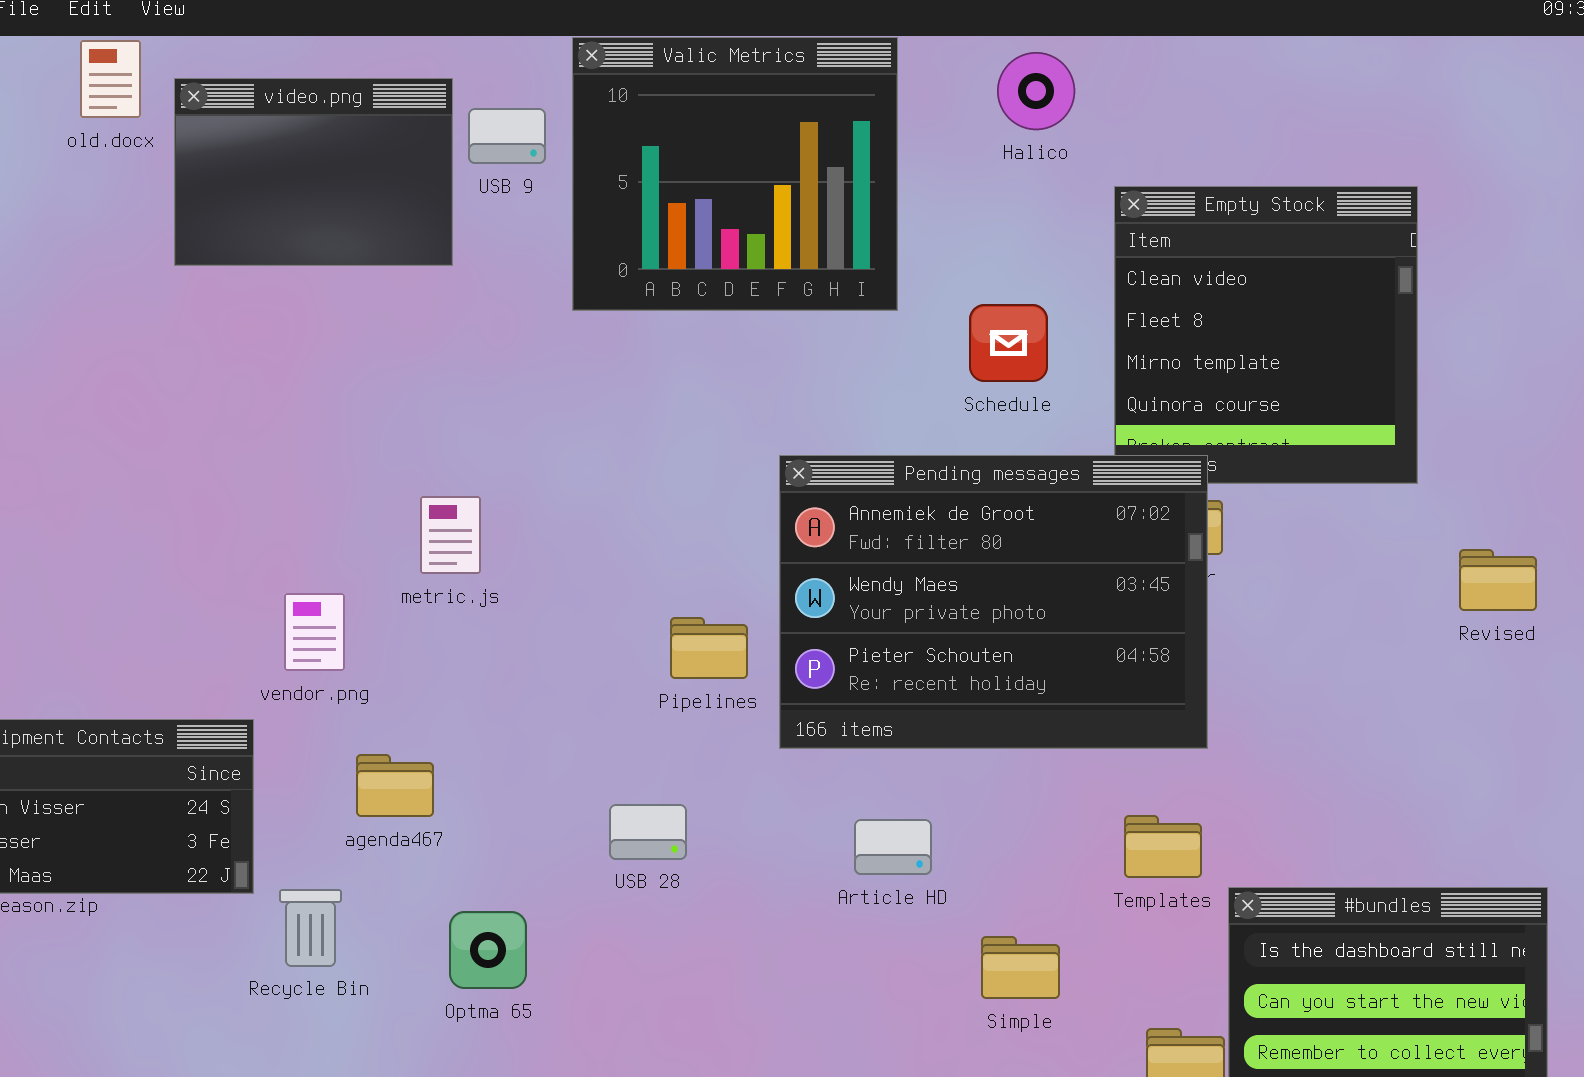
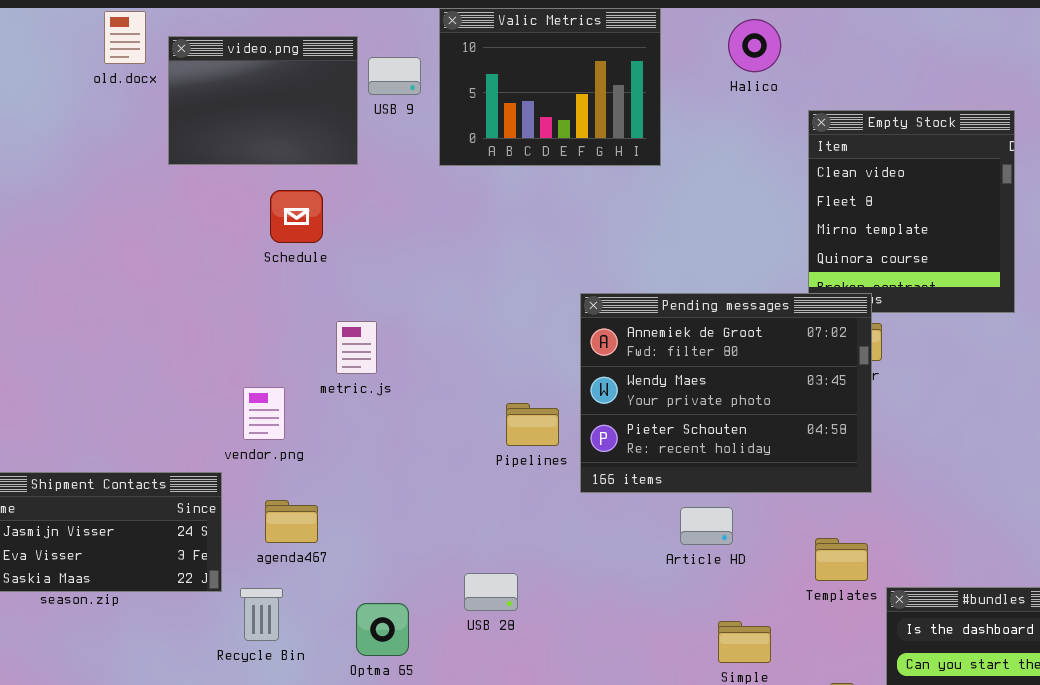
Valic Metrics: [572,37,898,311] -> [439,8,661,166], resized
Schedule: [969,304,1048,382] -> [270,190,323,243], moved
agenda467: [356,754,434,817] -> [265,500,318,543], moved
USB 28: [609,804,687,860] -> [464,573,518,611], moved
Article HD: [854,819,932,875] -> [680,507,733,545], moved

